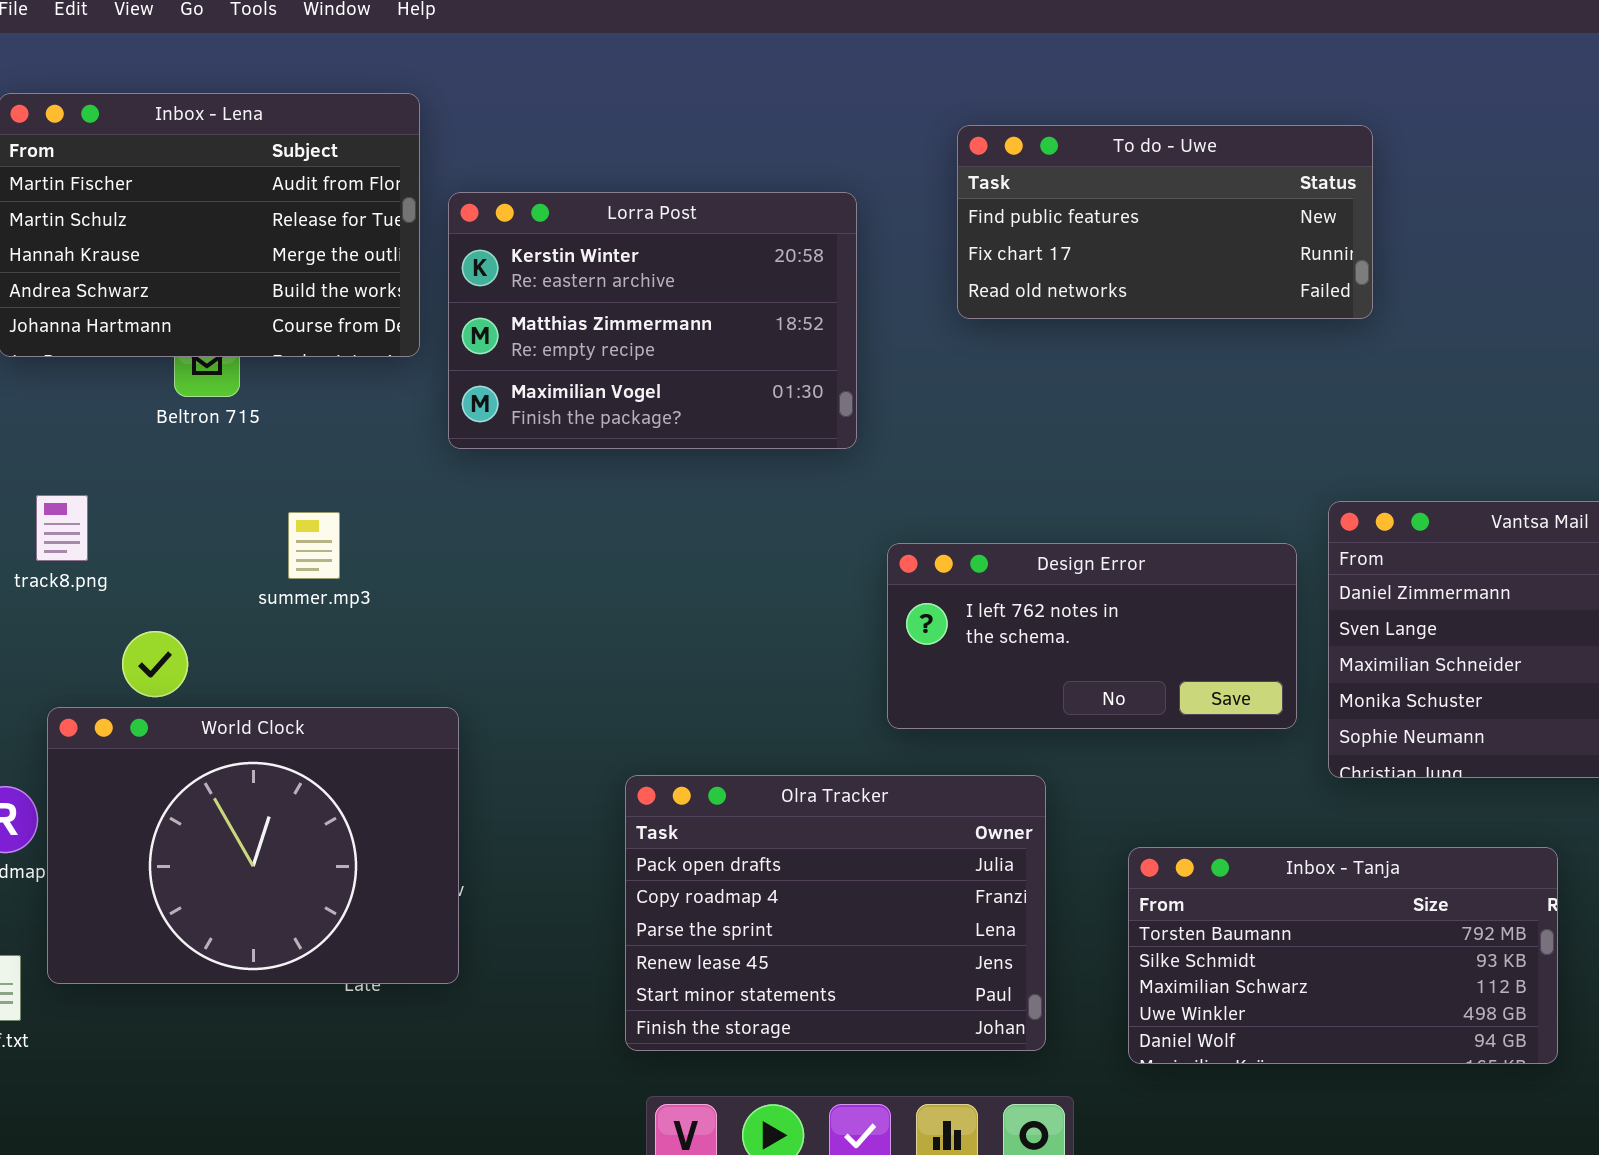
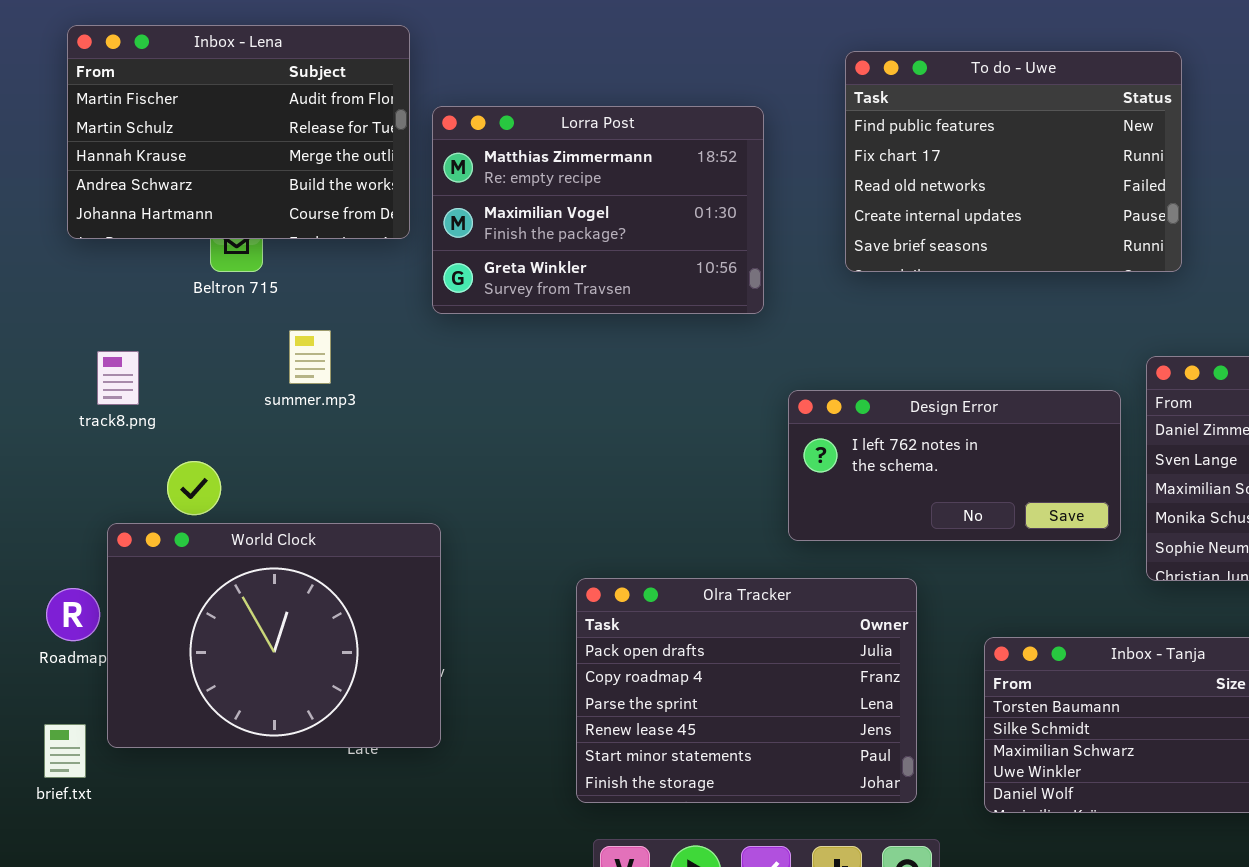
To do - Uwe: [957,125,1373,319] -> [845,51,1182,272], resized
Lorra Post: [448,192,857,449] -> [432,106,764,314], scrolled down 1 row
summer.mp3: [288,512,340,579] -> [289,330,331,384], moved

